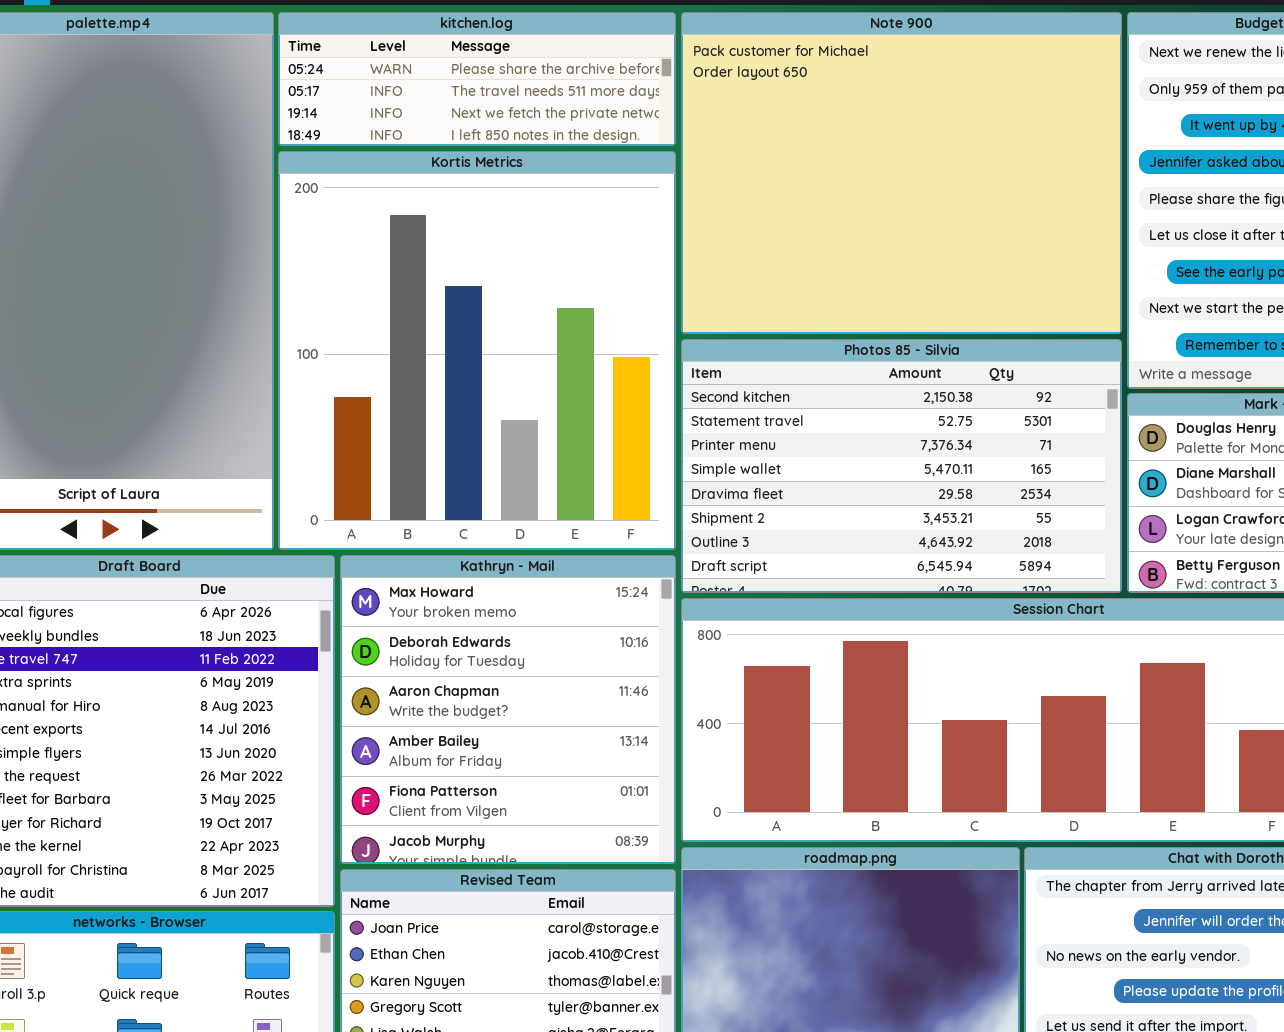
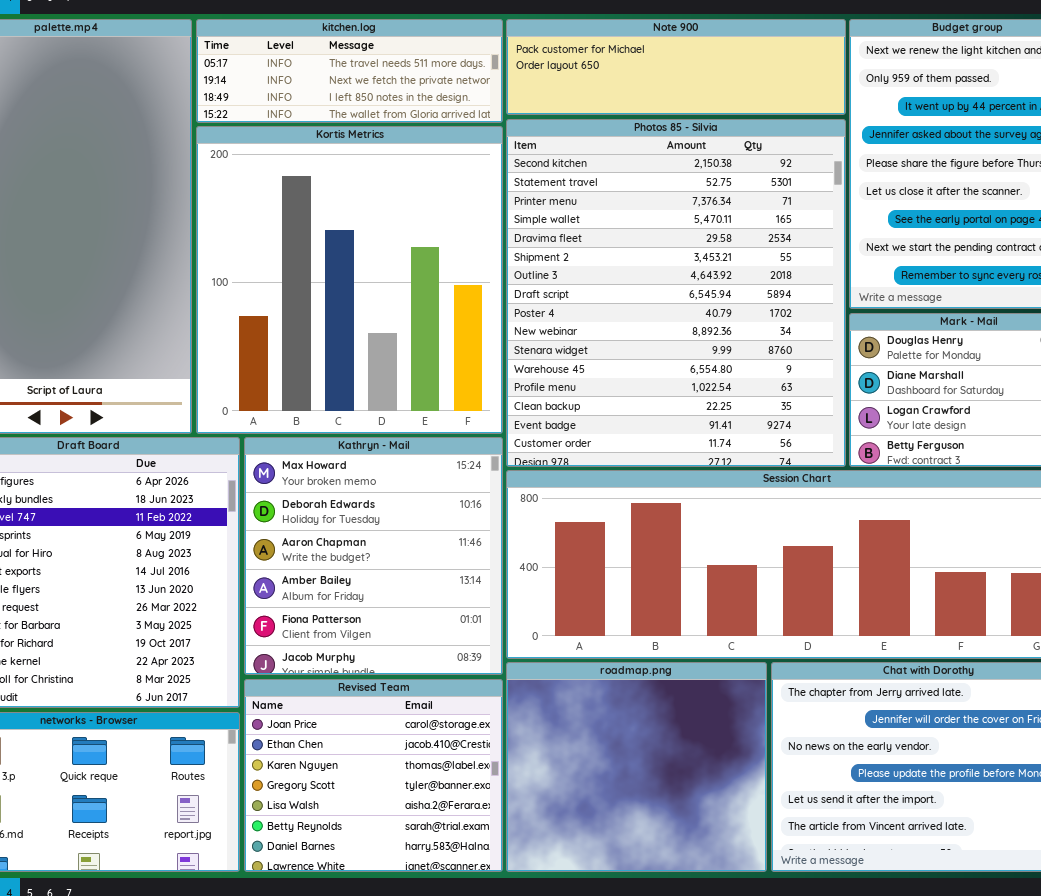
kitchen.log: [278,12,676,146] -> [196,19,503,123], scrolled down 1 row
Note 900: [681,12,1122,334] -> [506,19,846,115], resized
Photos 85 - Silvia: [681,339,1122,593] -> [506,119,846,467], resized

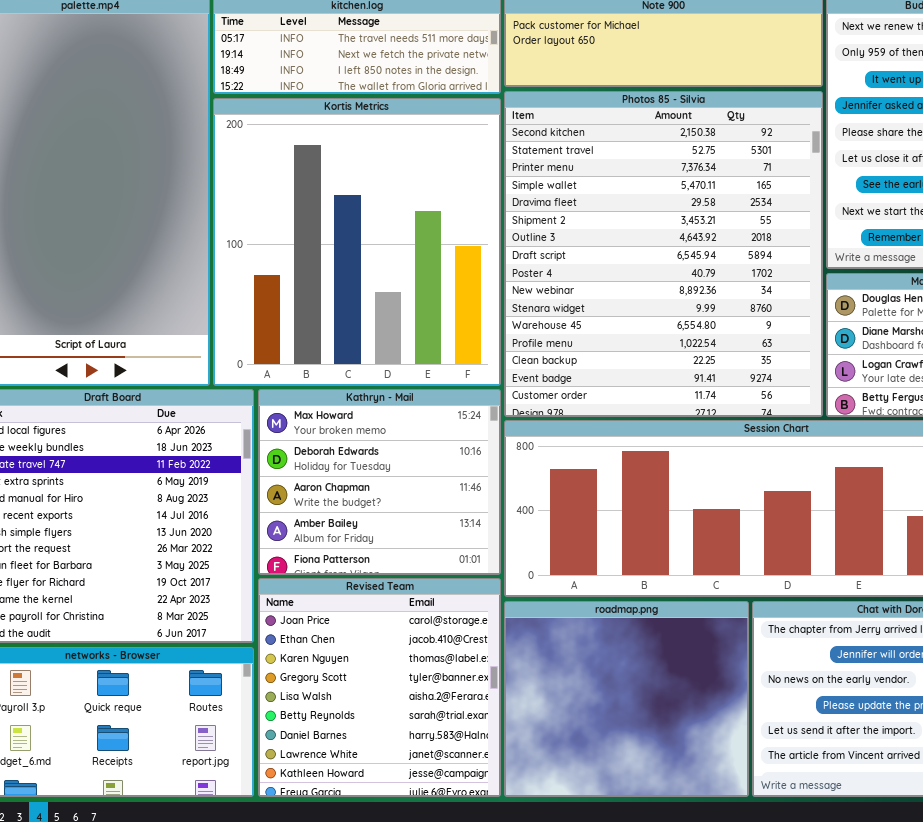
Kathryn - Mail: [244,437,503,675] -> [258,389,501,575], resized
Revised Team: [244,679,503,872] -> [258,578,501,797], resized

